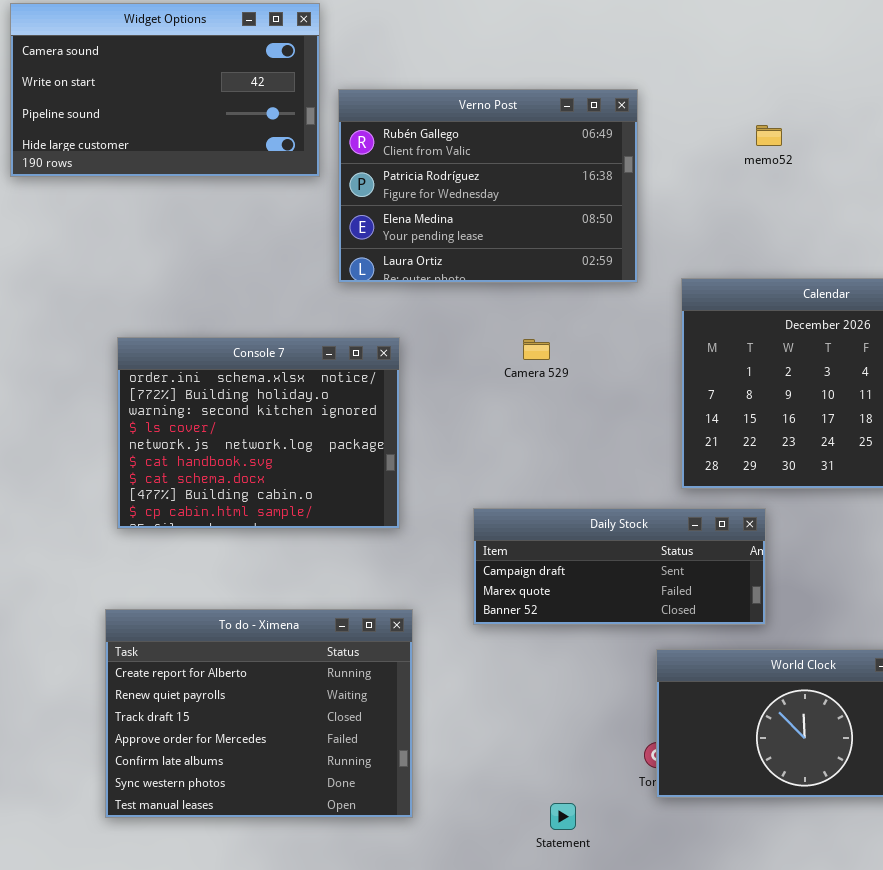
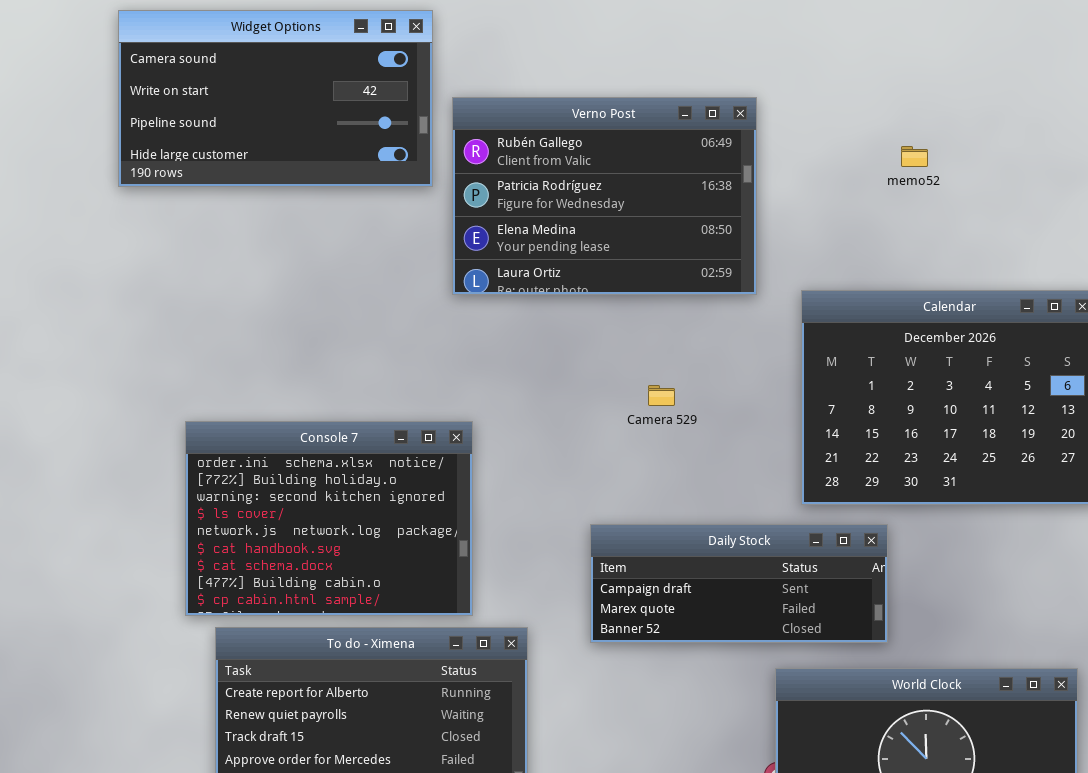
memo52: [756,125,782,146] -> [901,146,928,167], moved
Console 7: [117,337,400,529] -> [185,421,473,616], moved
Camera 529: [523,339,550,360] -> [648,385,675,406], moved

